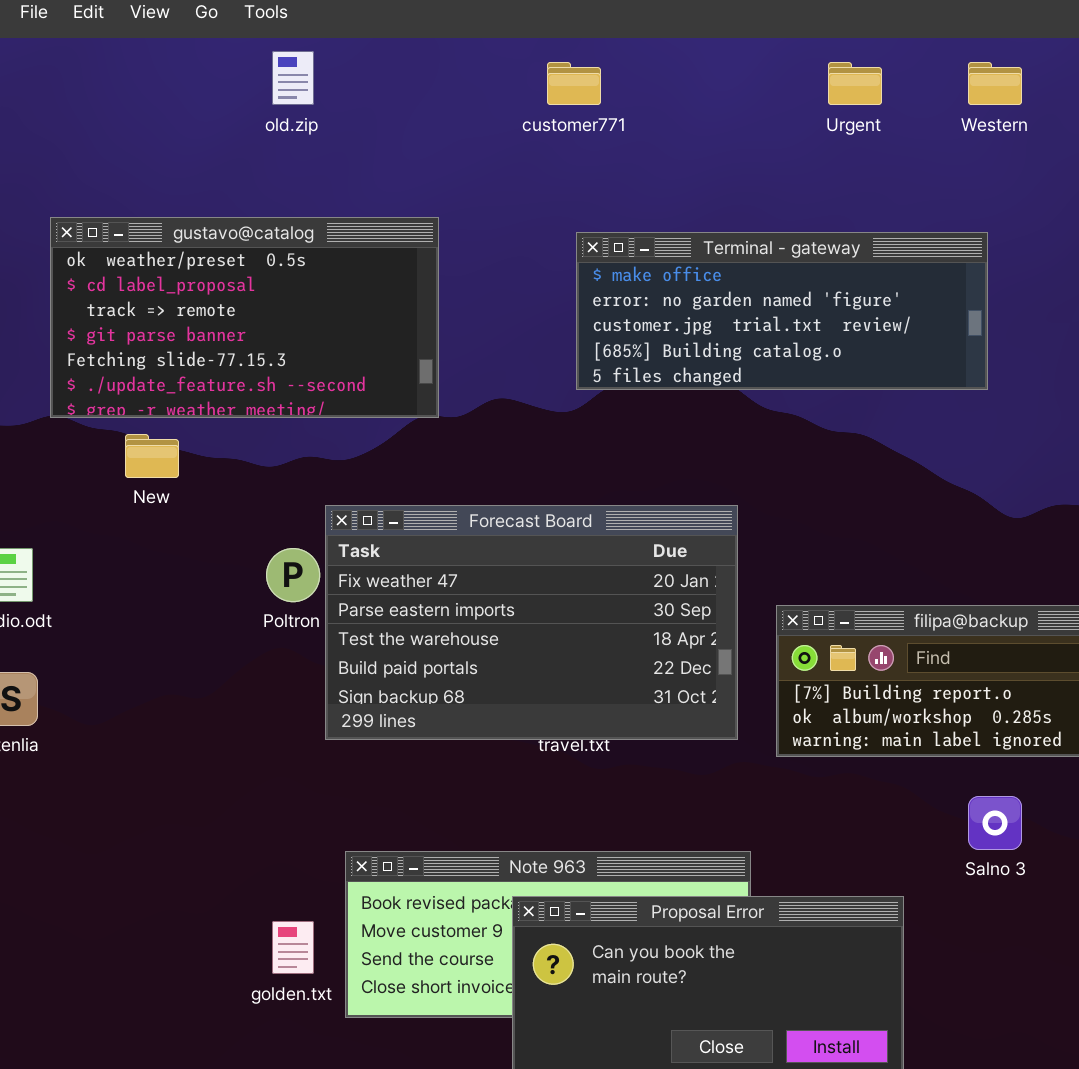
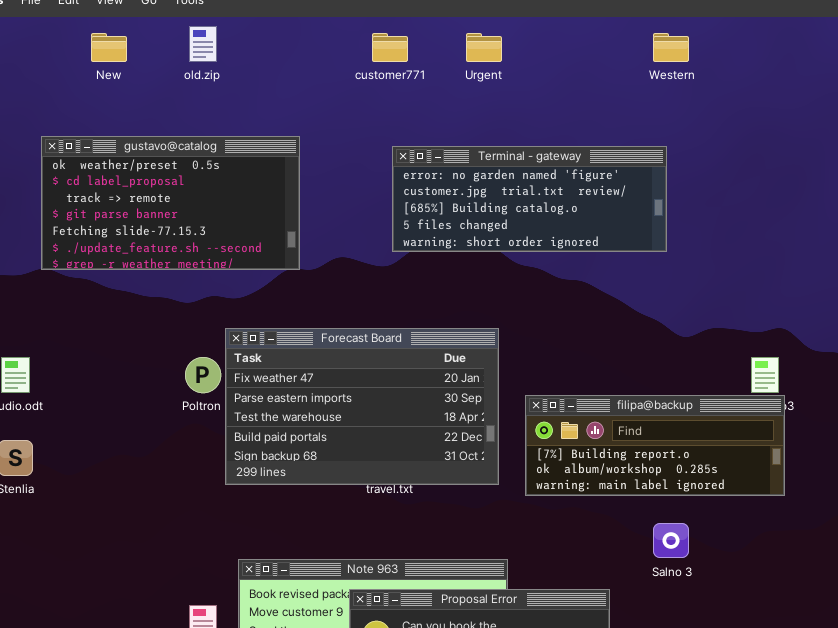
Urgent: [828,62,882,105] -> [466,33,502,62], moved
Terminal - gateway: [576,232,988,390] -> [392,146,667,252], scrolled down 1 row
New: [125,434,179,478] -> [91,33,127,62], moved

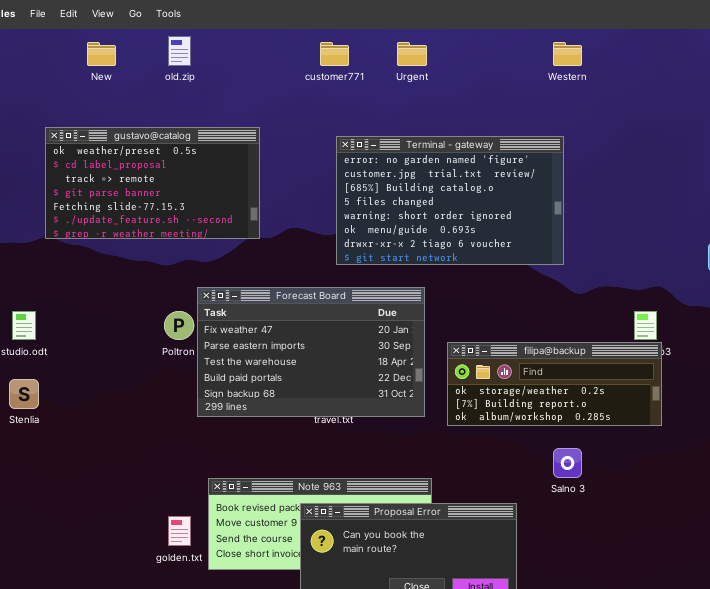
Terminal - gateway: [392,146,667,252] -> [336,136,564,265], resized
filipa@backup: [525,395,785,496] -> [447,342,662,426], scrolled up 1 row

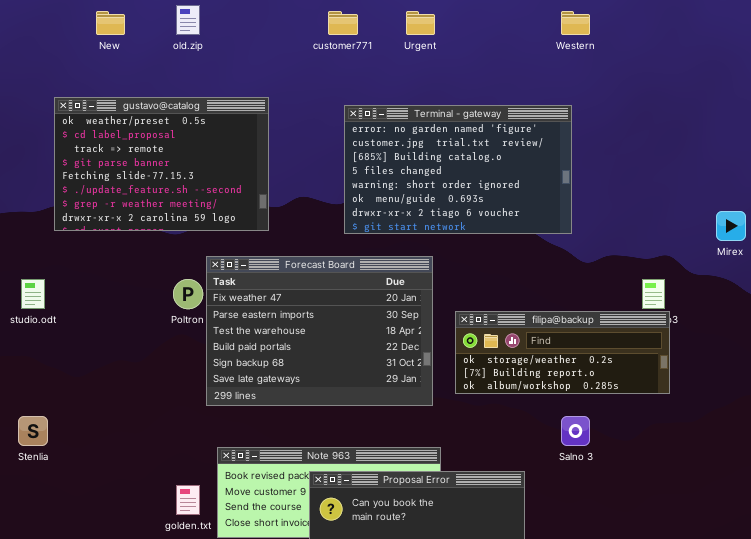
gustavo@catalog: [45,127,260,239] -> [54,97,269,231], resized
Forecast Board: [197,287,425,417] -> [206,256,433,406], resized
Stenlia: [9,379,39,409] -> [18,416,48,446], moved

